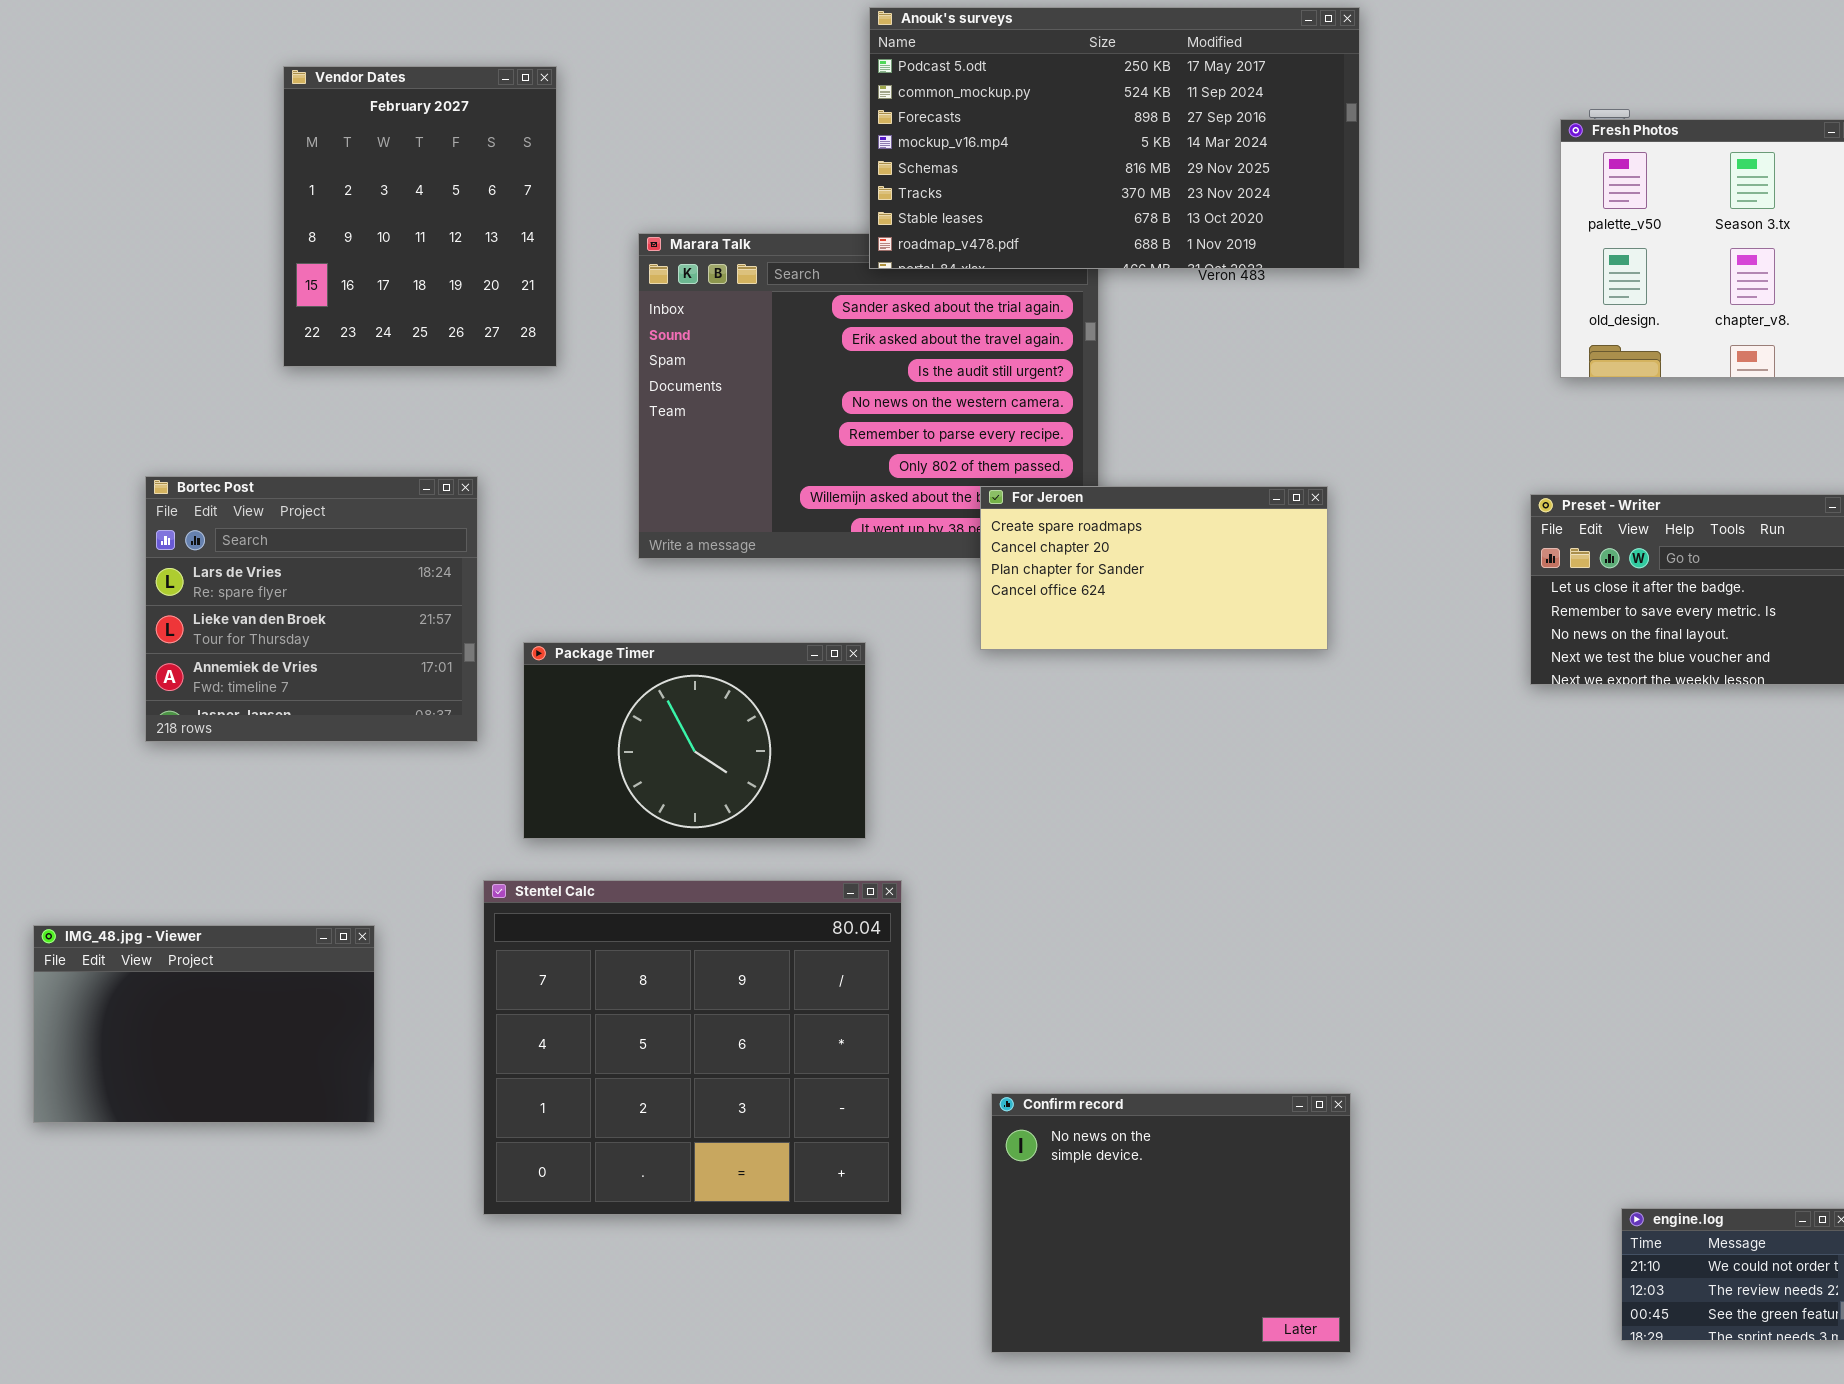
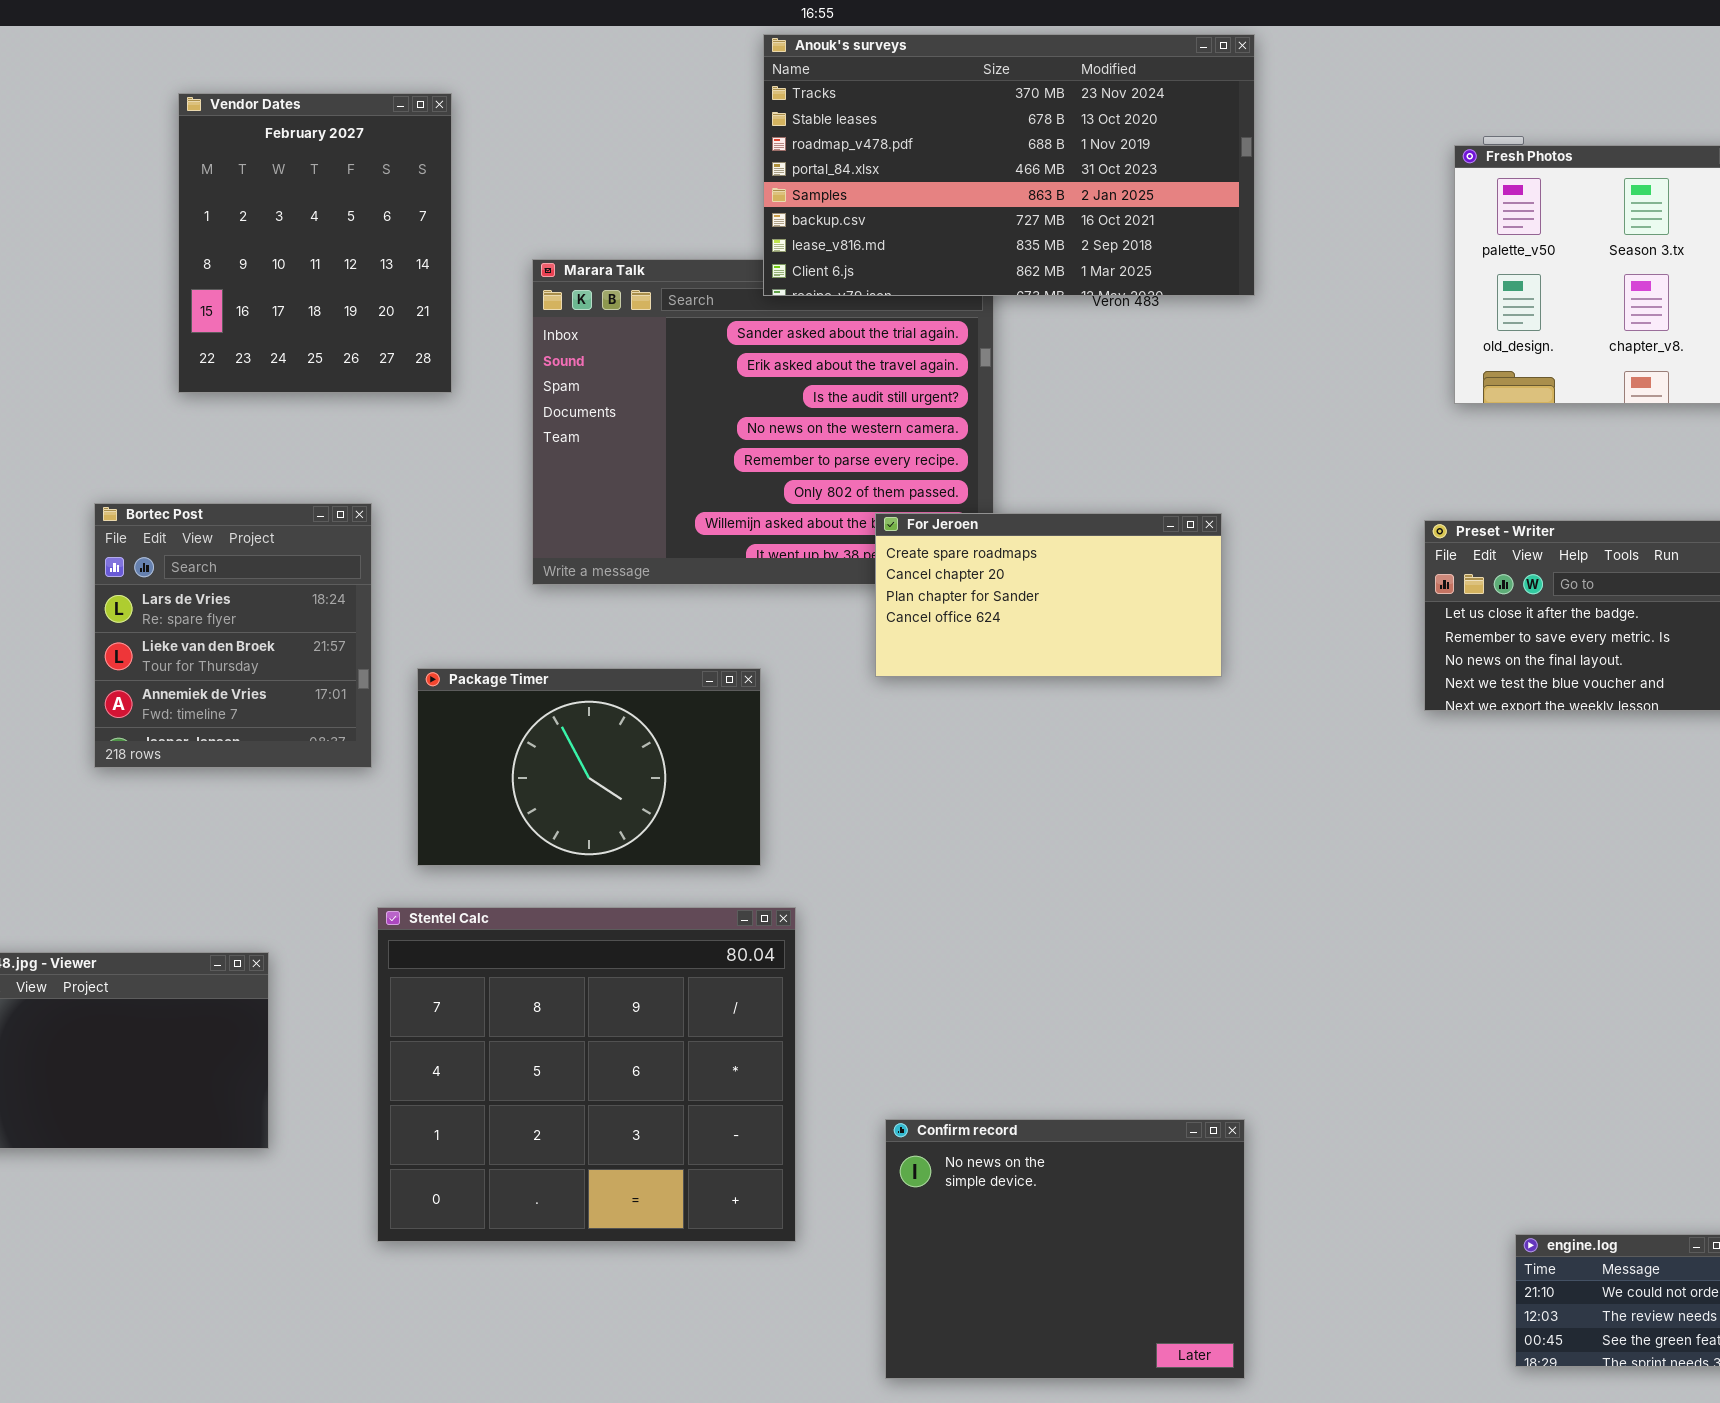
Anouk's surveys: [869,7,1360,269] -> [763,34,1255,296], scrolled down 5 rows
Bortec Post: [145,476,478,742] -> [94,503,372,768], resized

